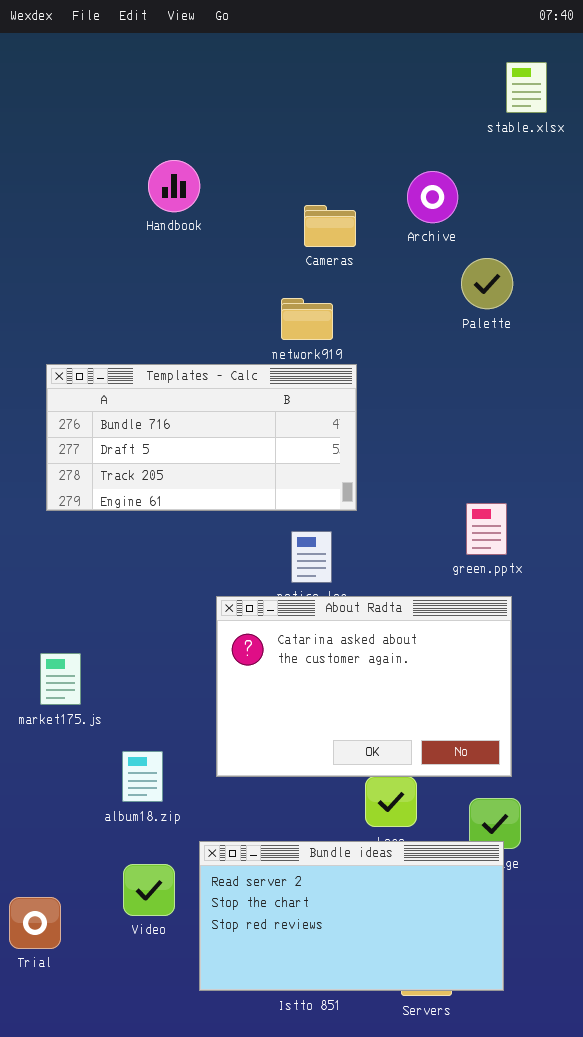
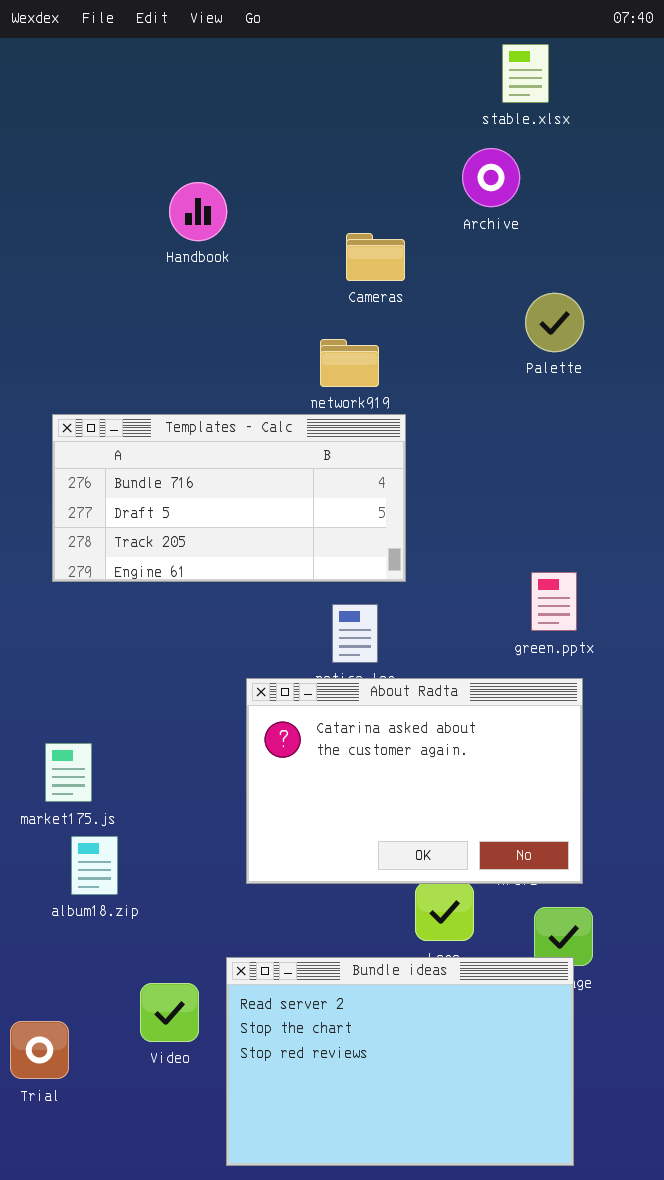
stable.xlsx: [506,62,547,113] -> [502,44,549,103], moved
Archive: [407,171,458,223] -> [462,148,520,207], moved
album18.zip: [122,751,163,802] -> [71,836,118,895], moved
Bundle ideas: [199,841,504,991] -> [226,957,574,1166], resized

